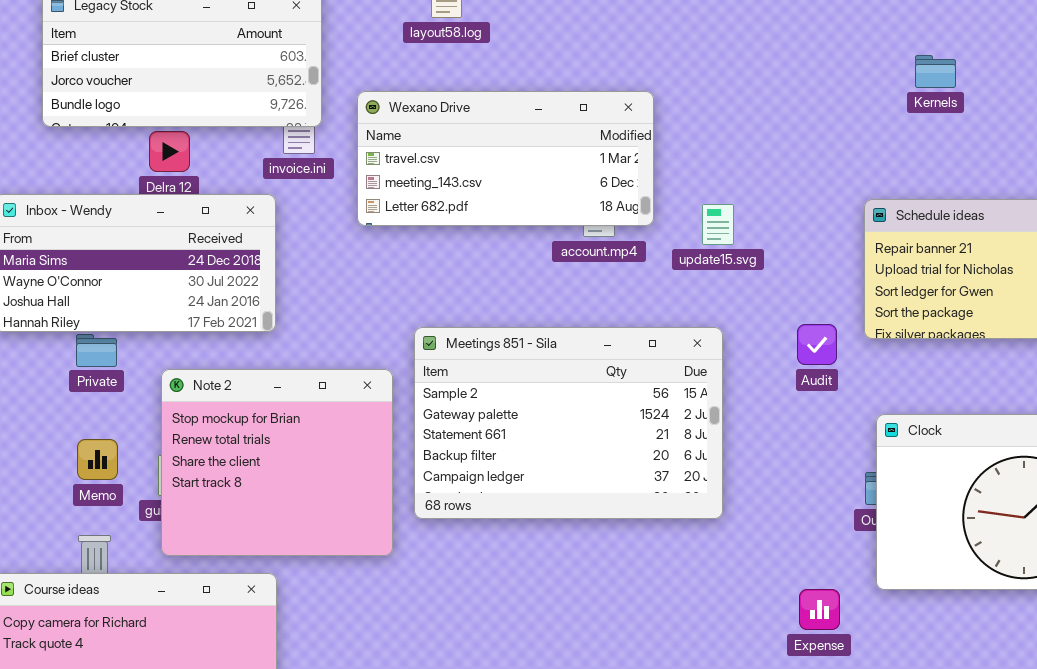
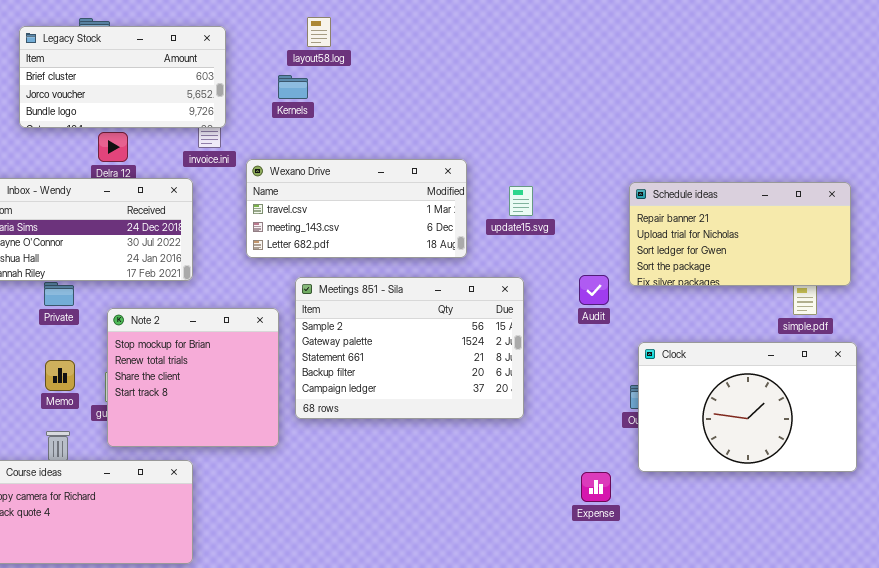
Kernels: [915,55,956,88] -> [278,75,308,99], moved
Wexano Drive: [357,91,654,226] -> [246,159,467,258], moved

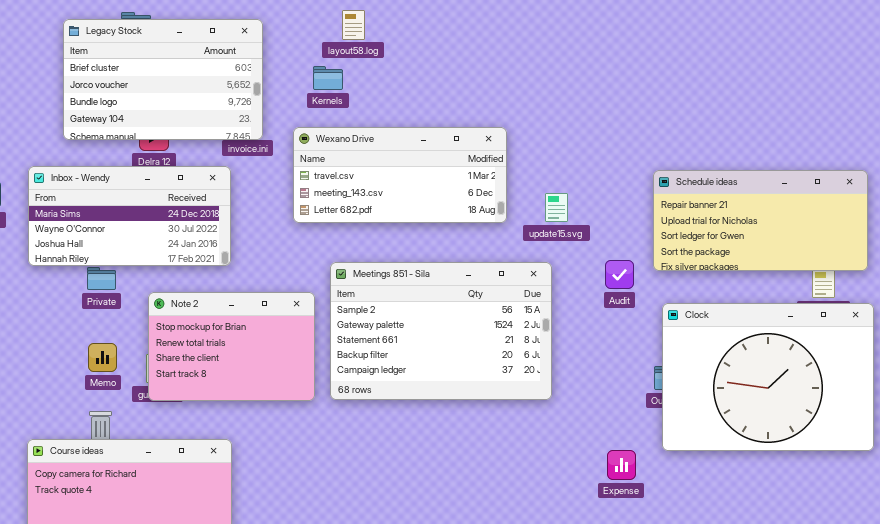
Legacy Stock: [19,26,226,128] -> [63,19,263,140], resized
Wexano Drive: [246,159,467,258] -> [293,127,507,223], moved
update15.svg: [509,186,533,216] -> [545,193,568,222], moved
Note 2: [107,308,279,447] -> [148,292,315,401], resized
Clock: [638,342,857,472] -> [662,303,874,451], resized

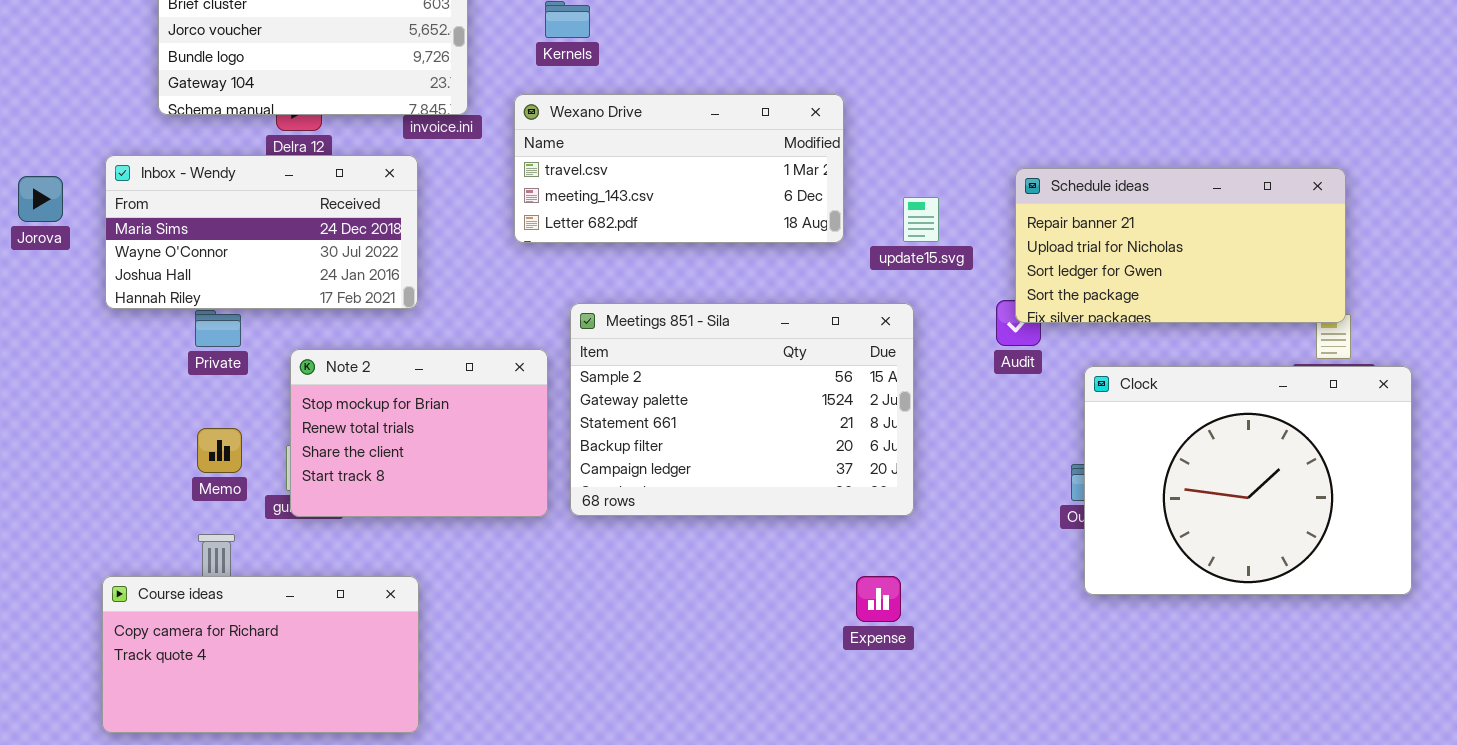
Schedule ideas: [653,170,868,271] -> [1015,168,1346,323], moved
Expense: [607,450,636,480] -> [856,576,901,622], moved

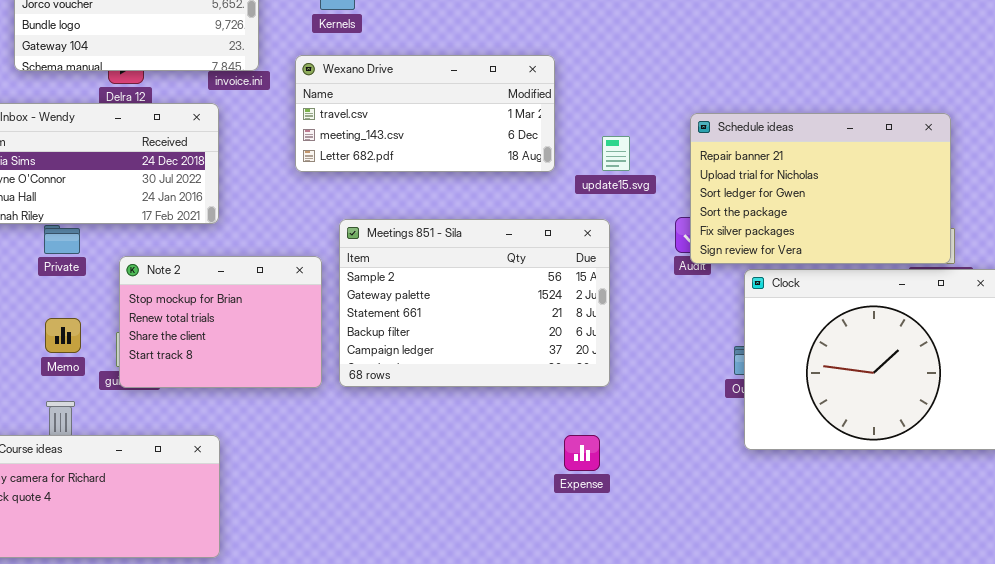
Schedule ideas: [1015,168,1346,323] -> [690,113,951,264], resized

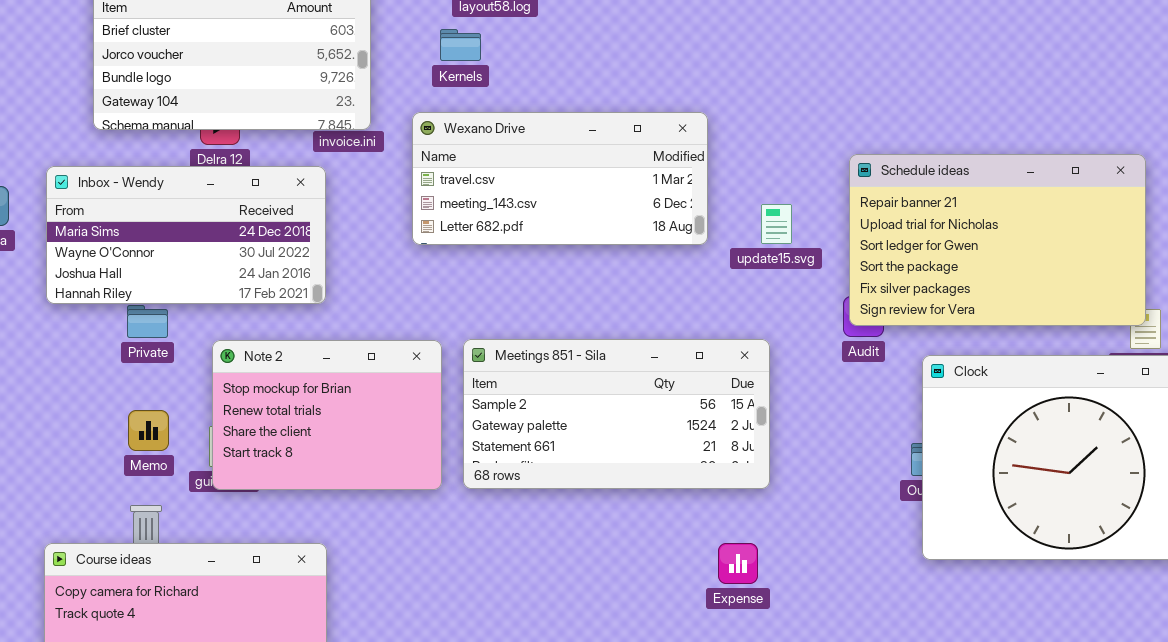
Schedule ideas: [690,113,951,264] -> [849,154,1146,326], moved
Meetings 851 - Sila: [339,219,610,387] -> [463,339,770,489], resized

